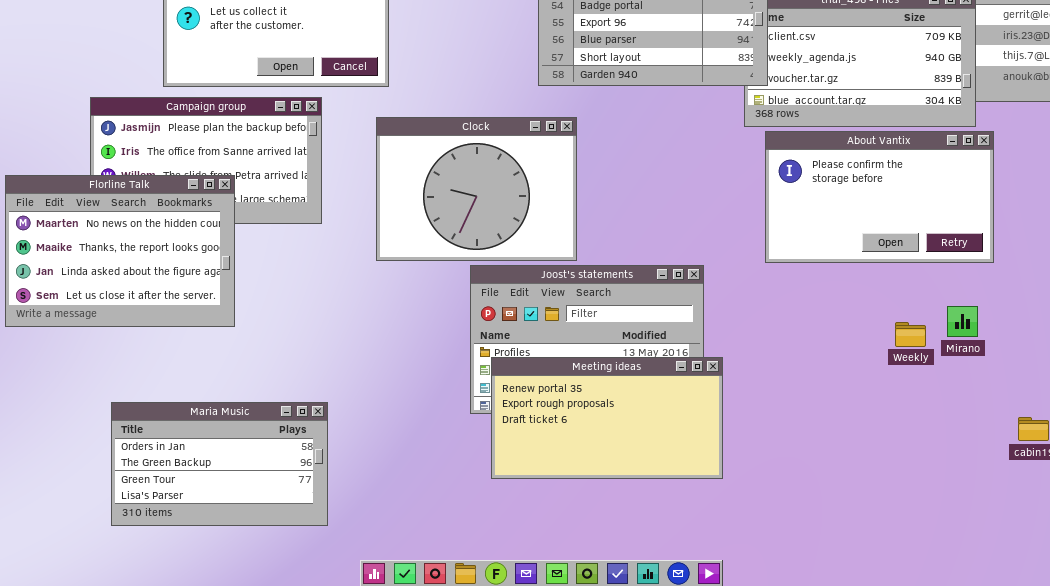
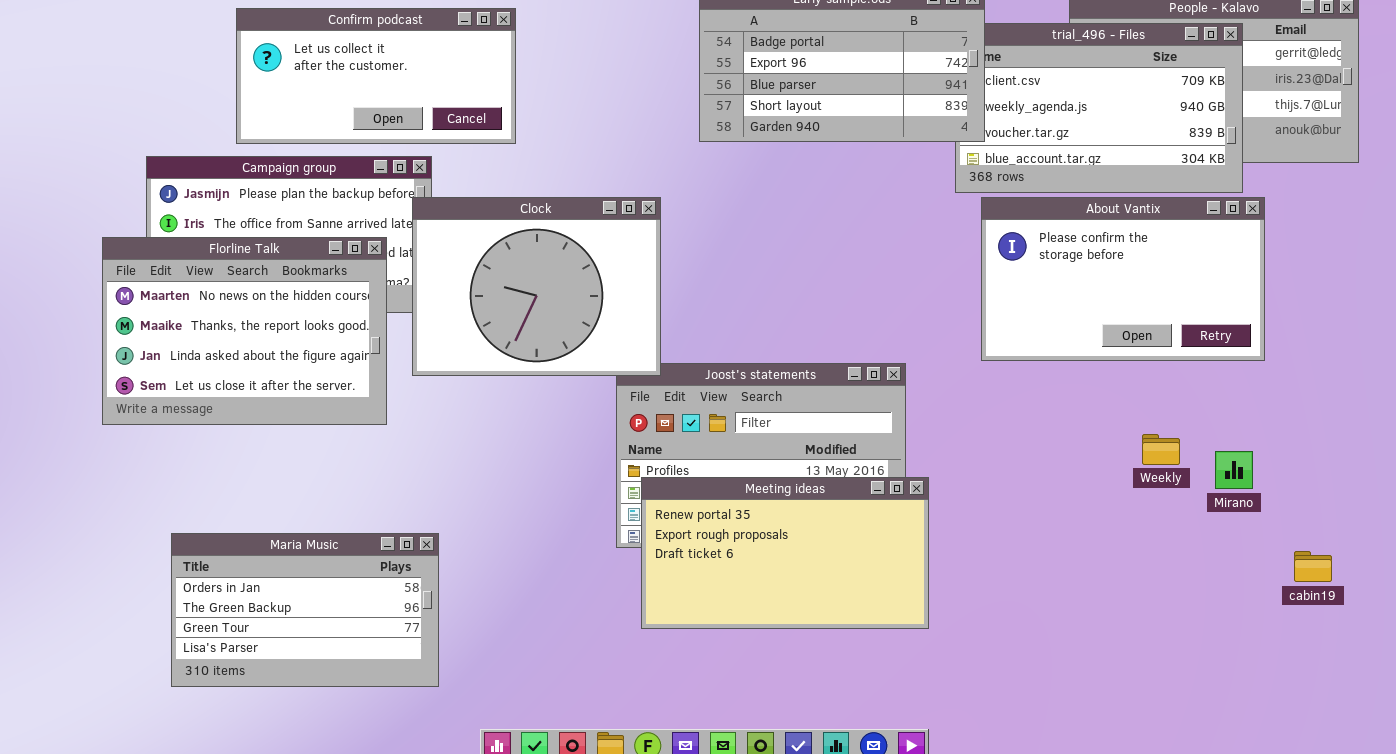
Clock: [376,117,577,261] -> [412,197,661,376], moved
Florline Talk: [5,175,235,327] -> [102,237,387,425], moved
Mirano: [947,306,978,337] -> [1215,451,1253,489], moved

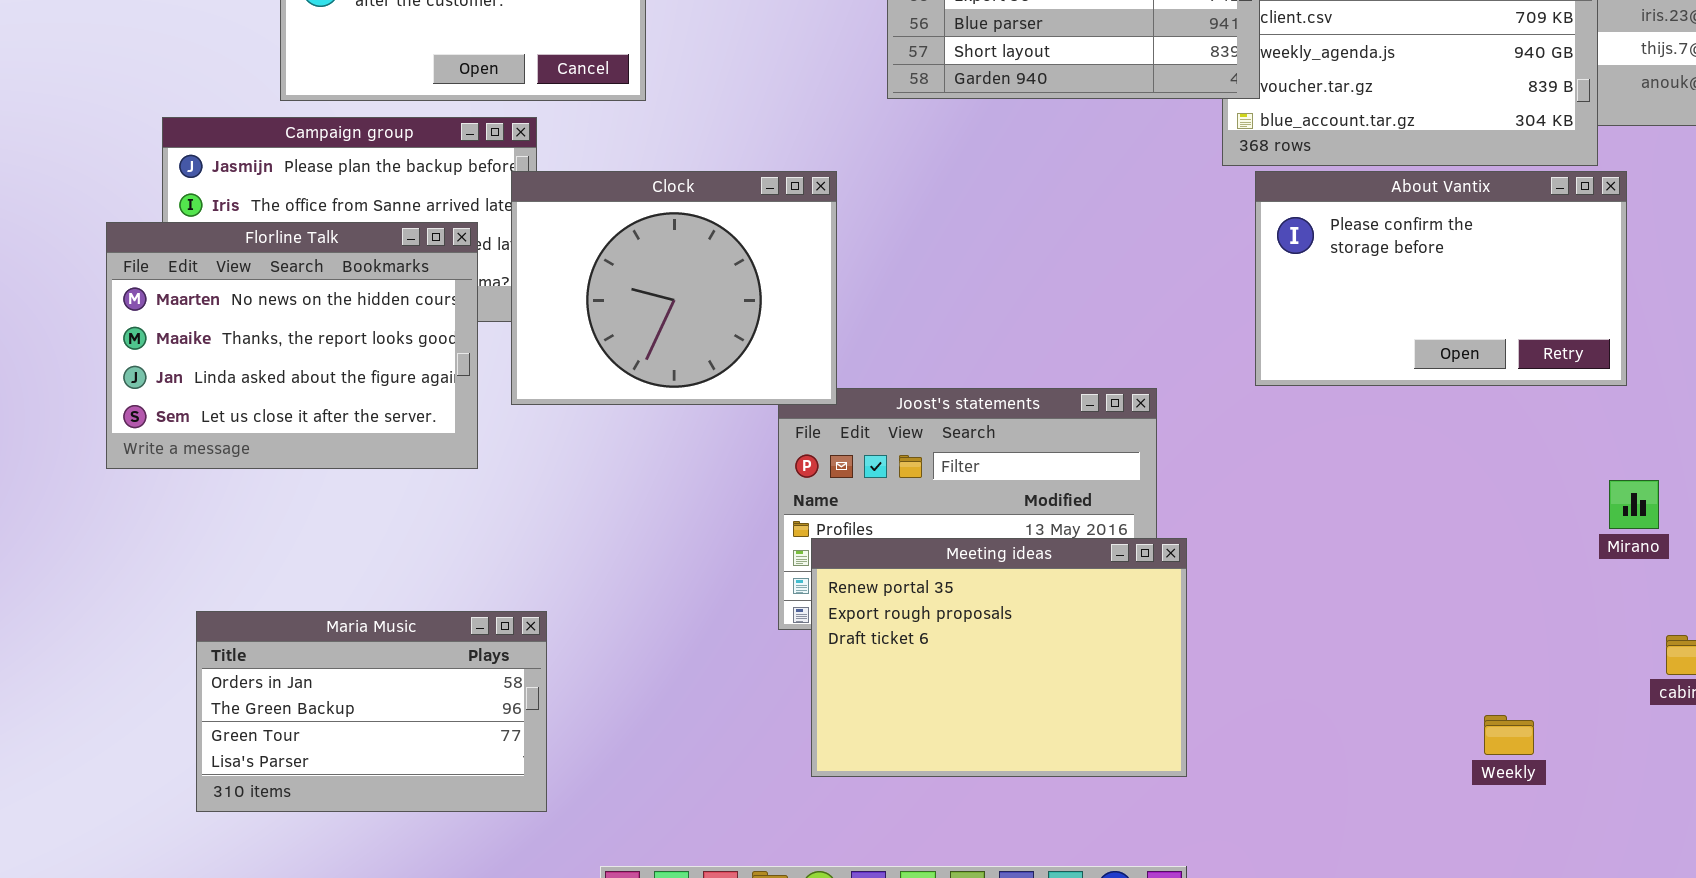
Weekly: [1142,434,1180,465] -> [1484,715,1534,755], moved
Mirano: [1215,451,1253,489] -> [1609,480,1659,529], moved
Meeting ideas: [641,477,929,629] -> [811,538,1187,777], resized

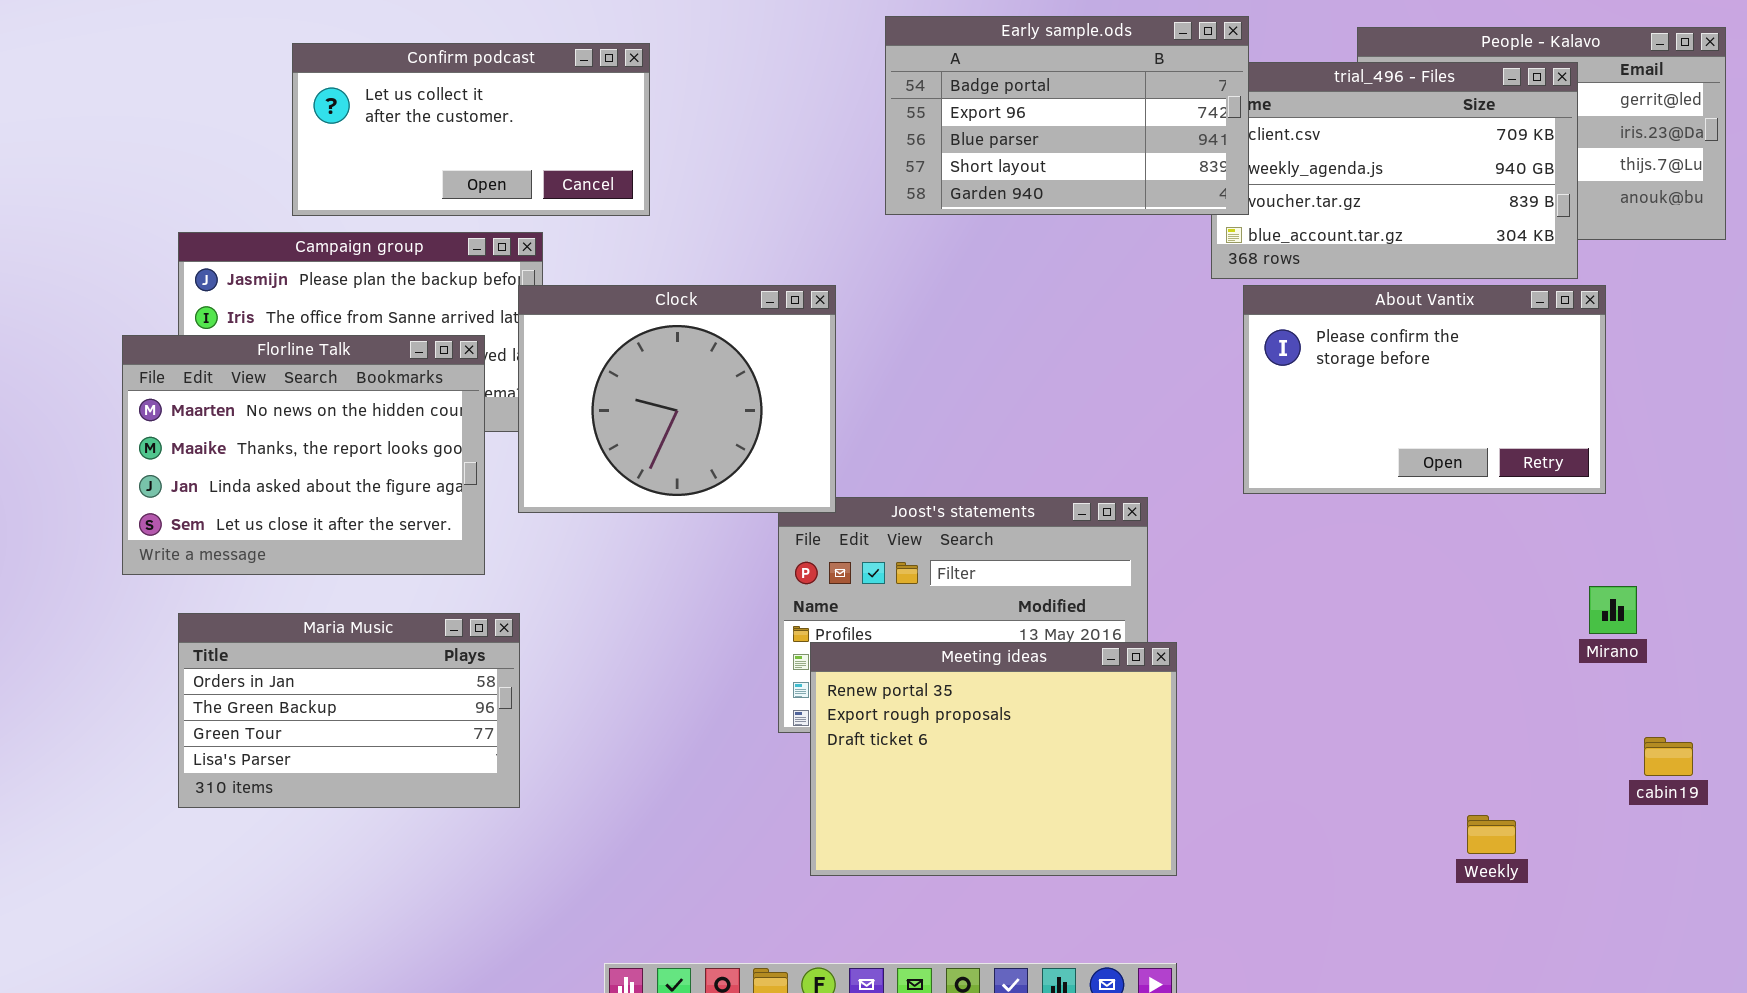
Maria Music: [196,611,547,812] -> [178,613,520,808], moved

